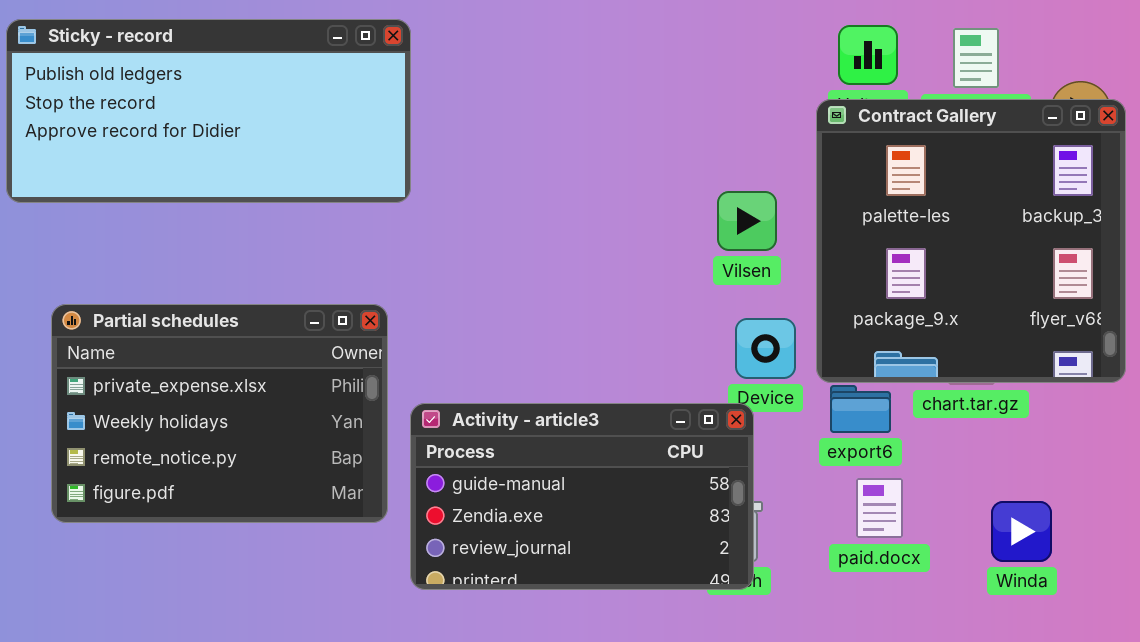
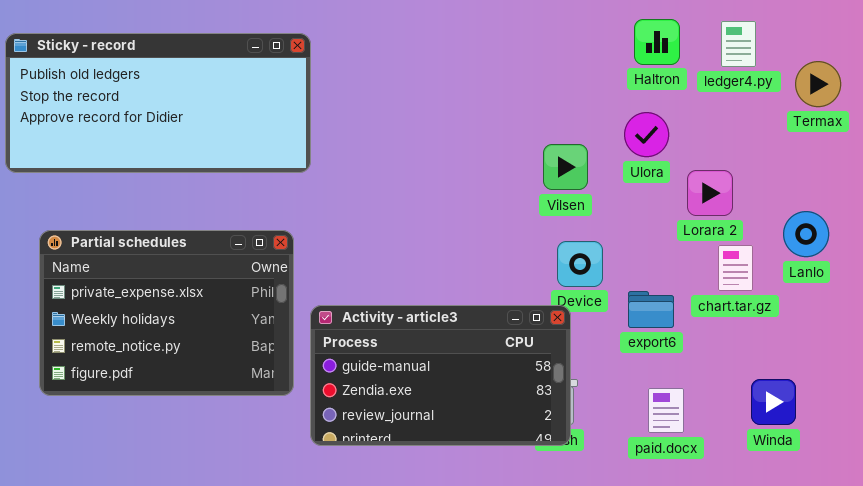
Sticky - record: [6,19,411,203] -> [5,33,311,173], moved
Contract Gallery: [816,99,1126,383] -> none, closed
paid.docx: [856,478,903,538] -> [648,388,684,433], moved

